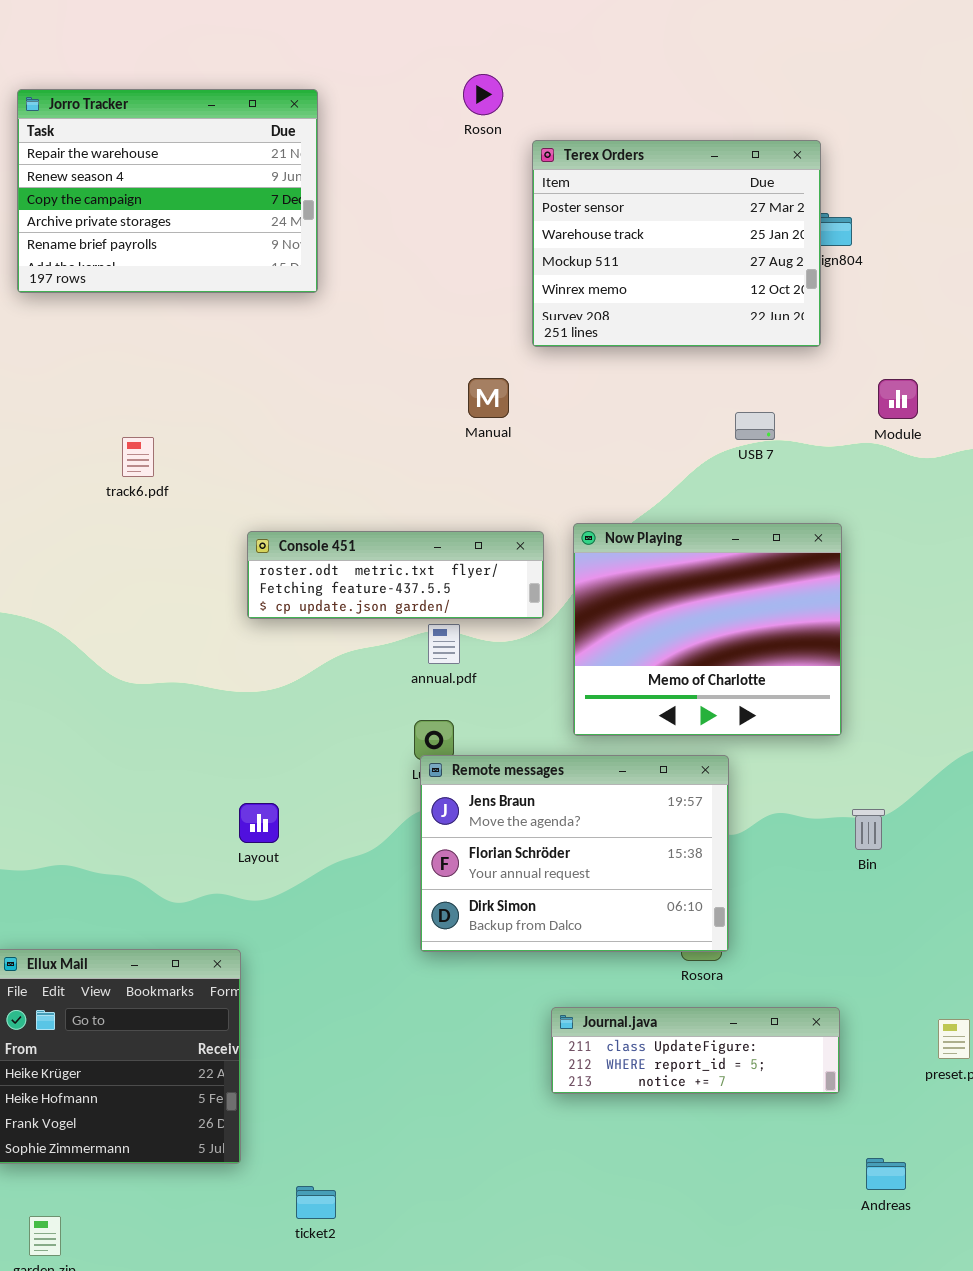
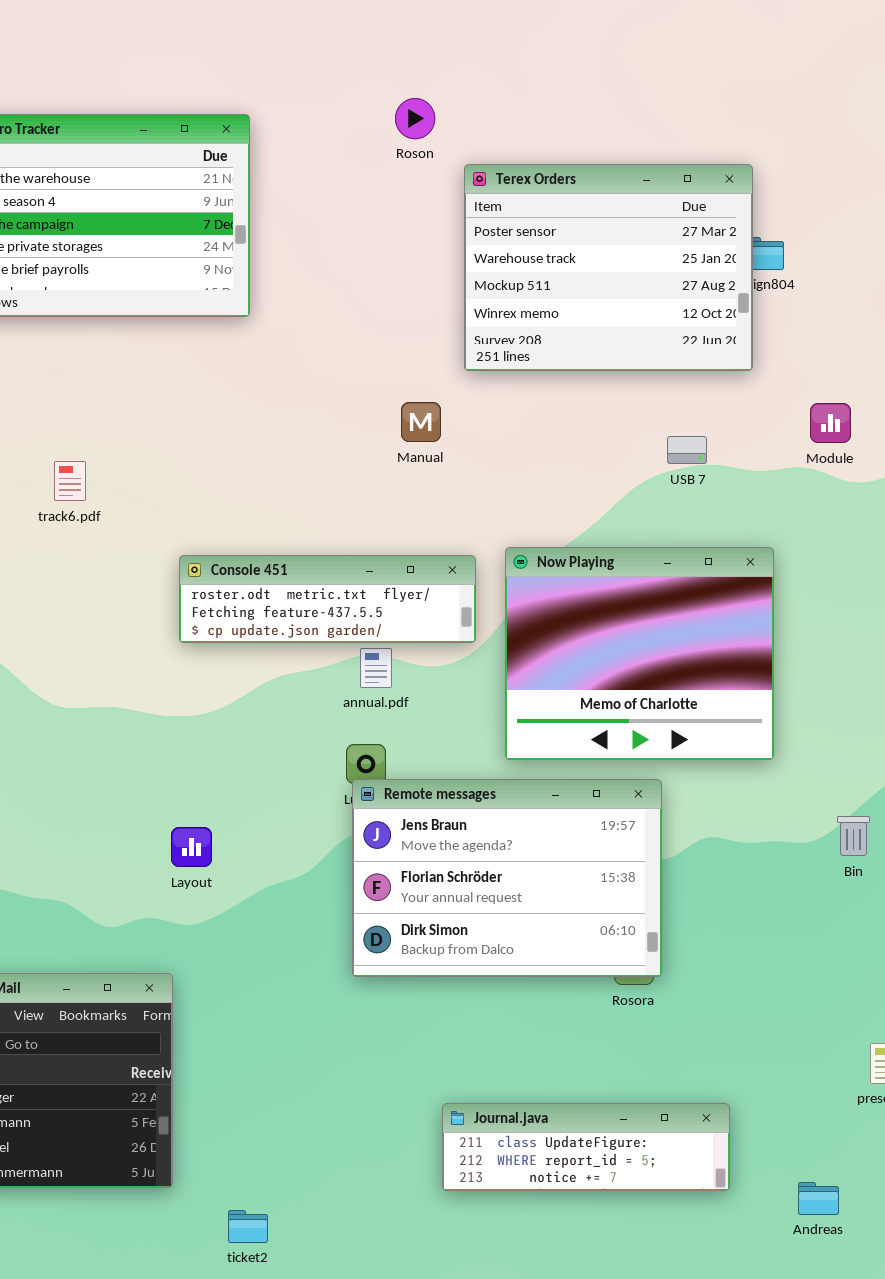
Bin: [852,809,885,850] -> [837,816,870,856], moved
Journal.java: [551,1007,840,1094] -> [442,1103,730,1191], moved

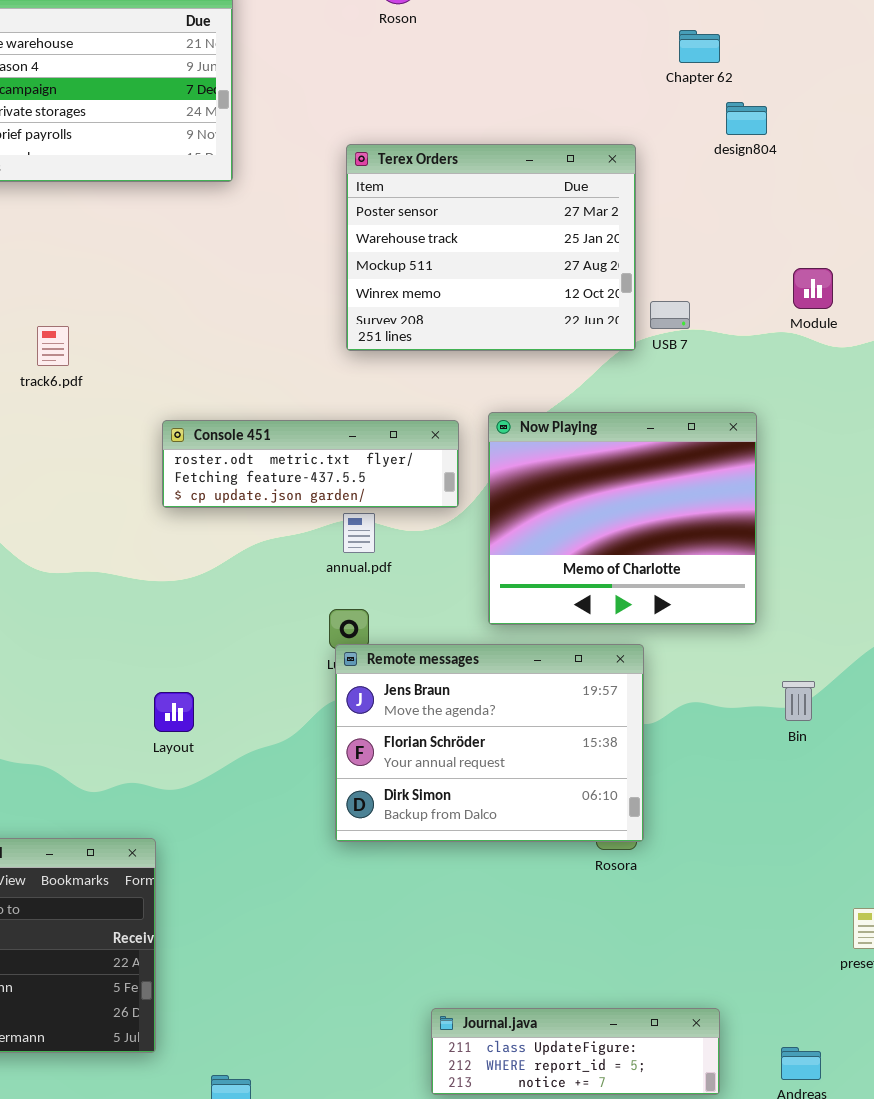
Terex Orders: [464,164,753,371] -> [346,144,636,351], moved
Bin: [837,816,870,856] -> [782,681,815,721], moved
Journal.java: [442,1103,730,1191] -> [431,1008,720,1095], moved

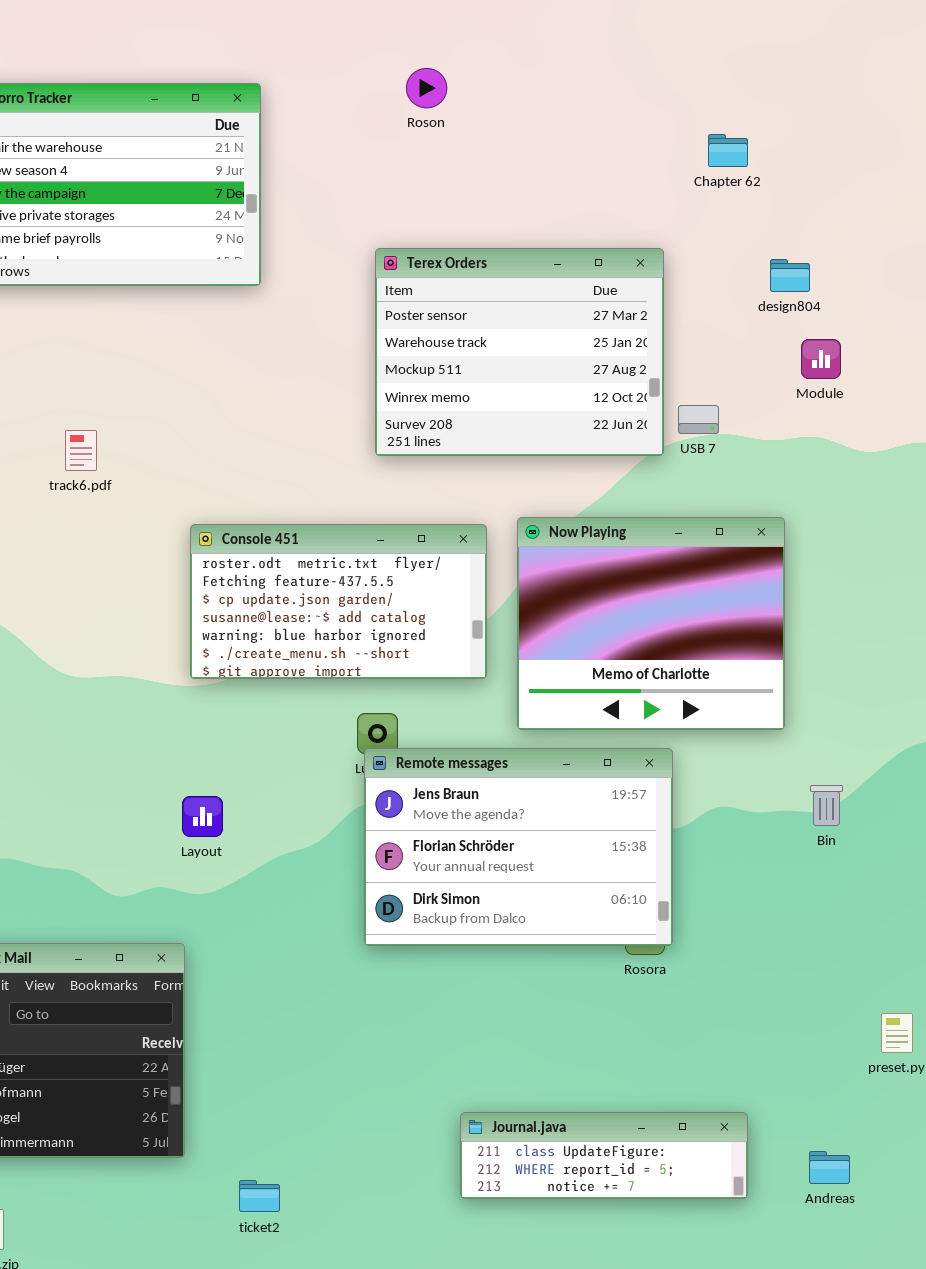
design804: [726,102,767,135] -> [770,259,810,292], moved
Module: [793,268,833,309] -> [801,339,841,379], moved
Console 451: [162,420,459,508] -> [190,524,487,679], resized

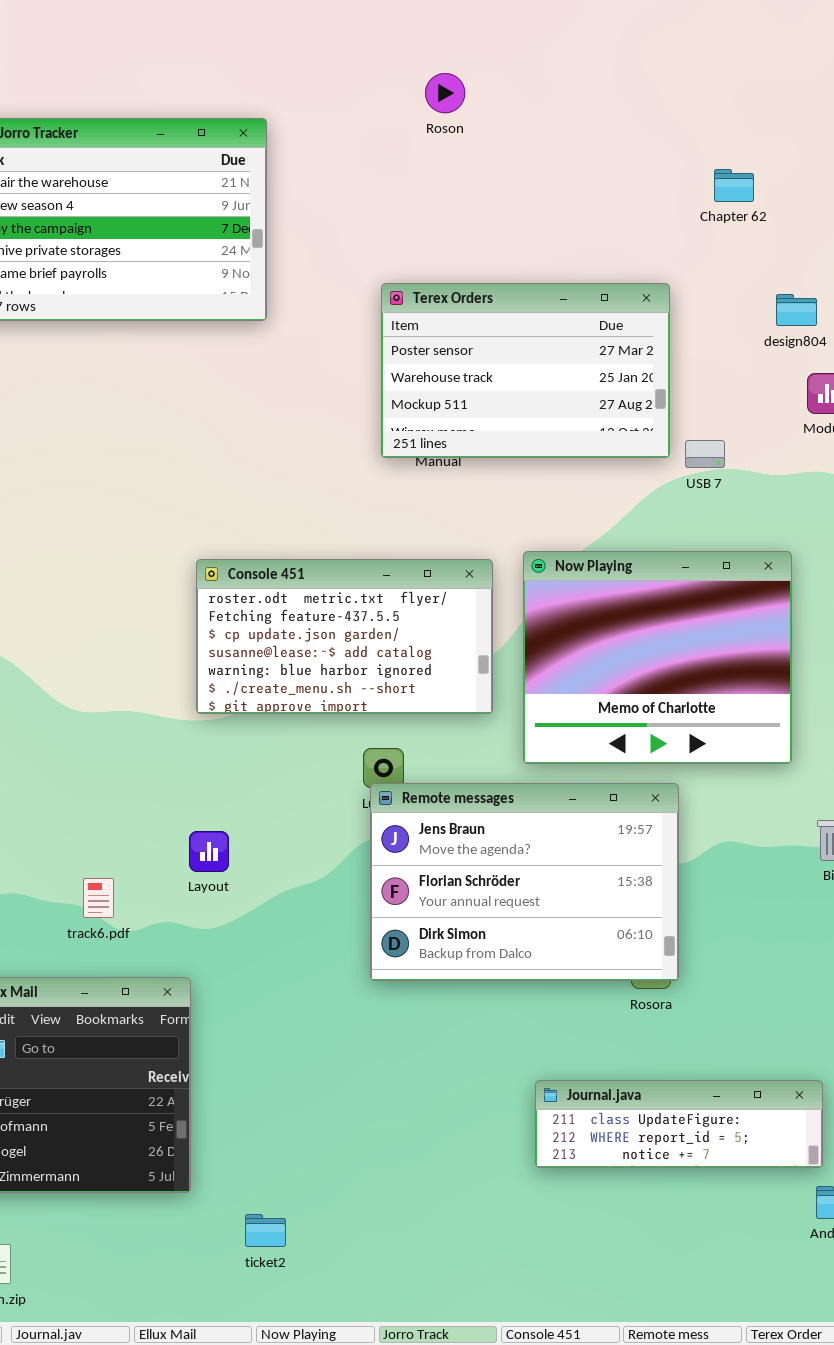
Roson: [406,68,447,108] -> [425,73,465,113], moved
Terex Orders: [375,248,664,456] -> [381,283,670,458], resized
track6.pdf: [65,430,97,471] -> [83,878,114,918], moved
Journal.java: [460,1112,748,1199] -> [535,1080,823,1168], moved

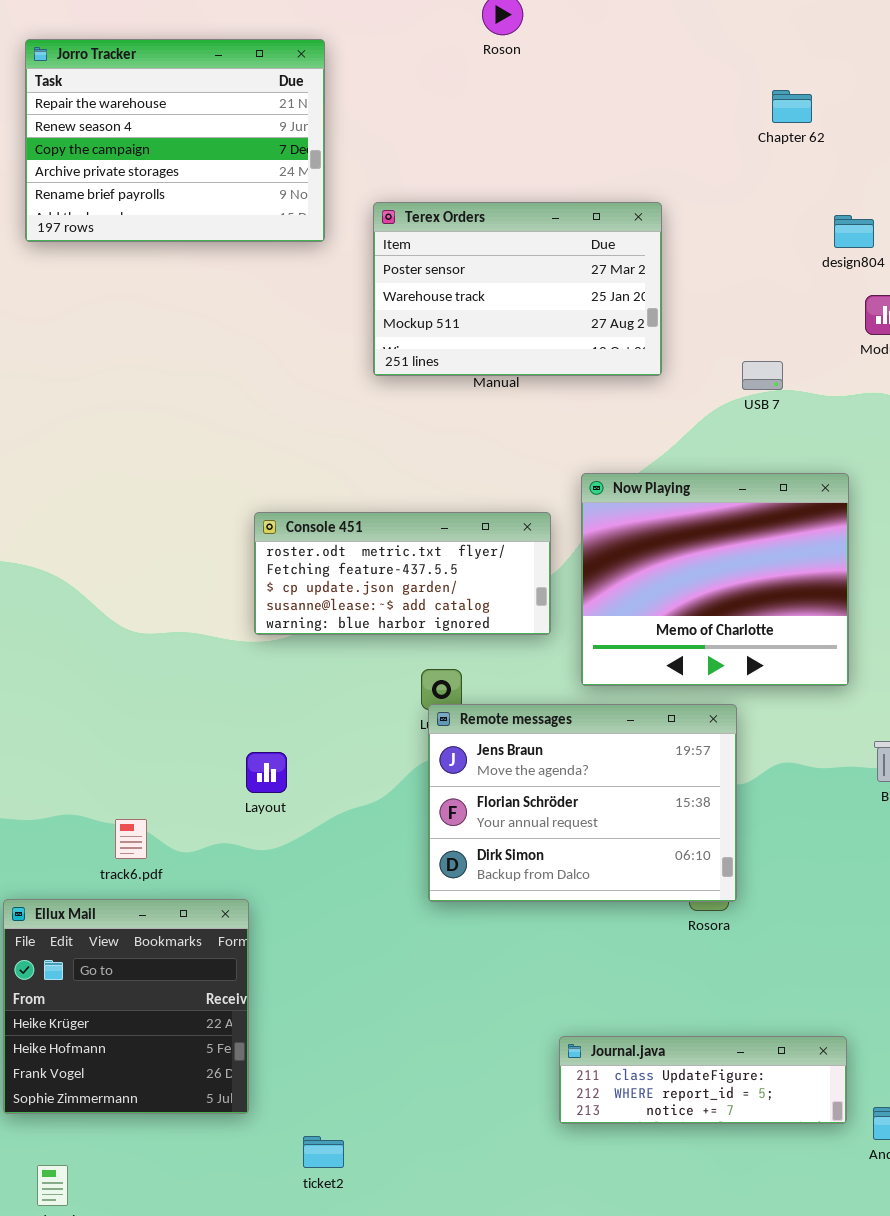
Terex Orders: [381,283,670,458] -> [373,202,662,376], moved
Console 451: [196,559,493,714] -> [254,512,551,635], resized
track6.pdf: [83,878,114,918] -> [115,819,147,859], moved
Journal.java: [535,1080,823,1168] -> [559,1036,847,1124], moved

